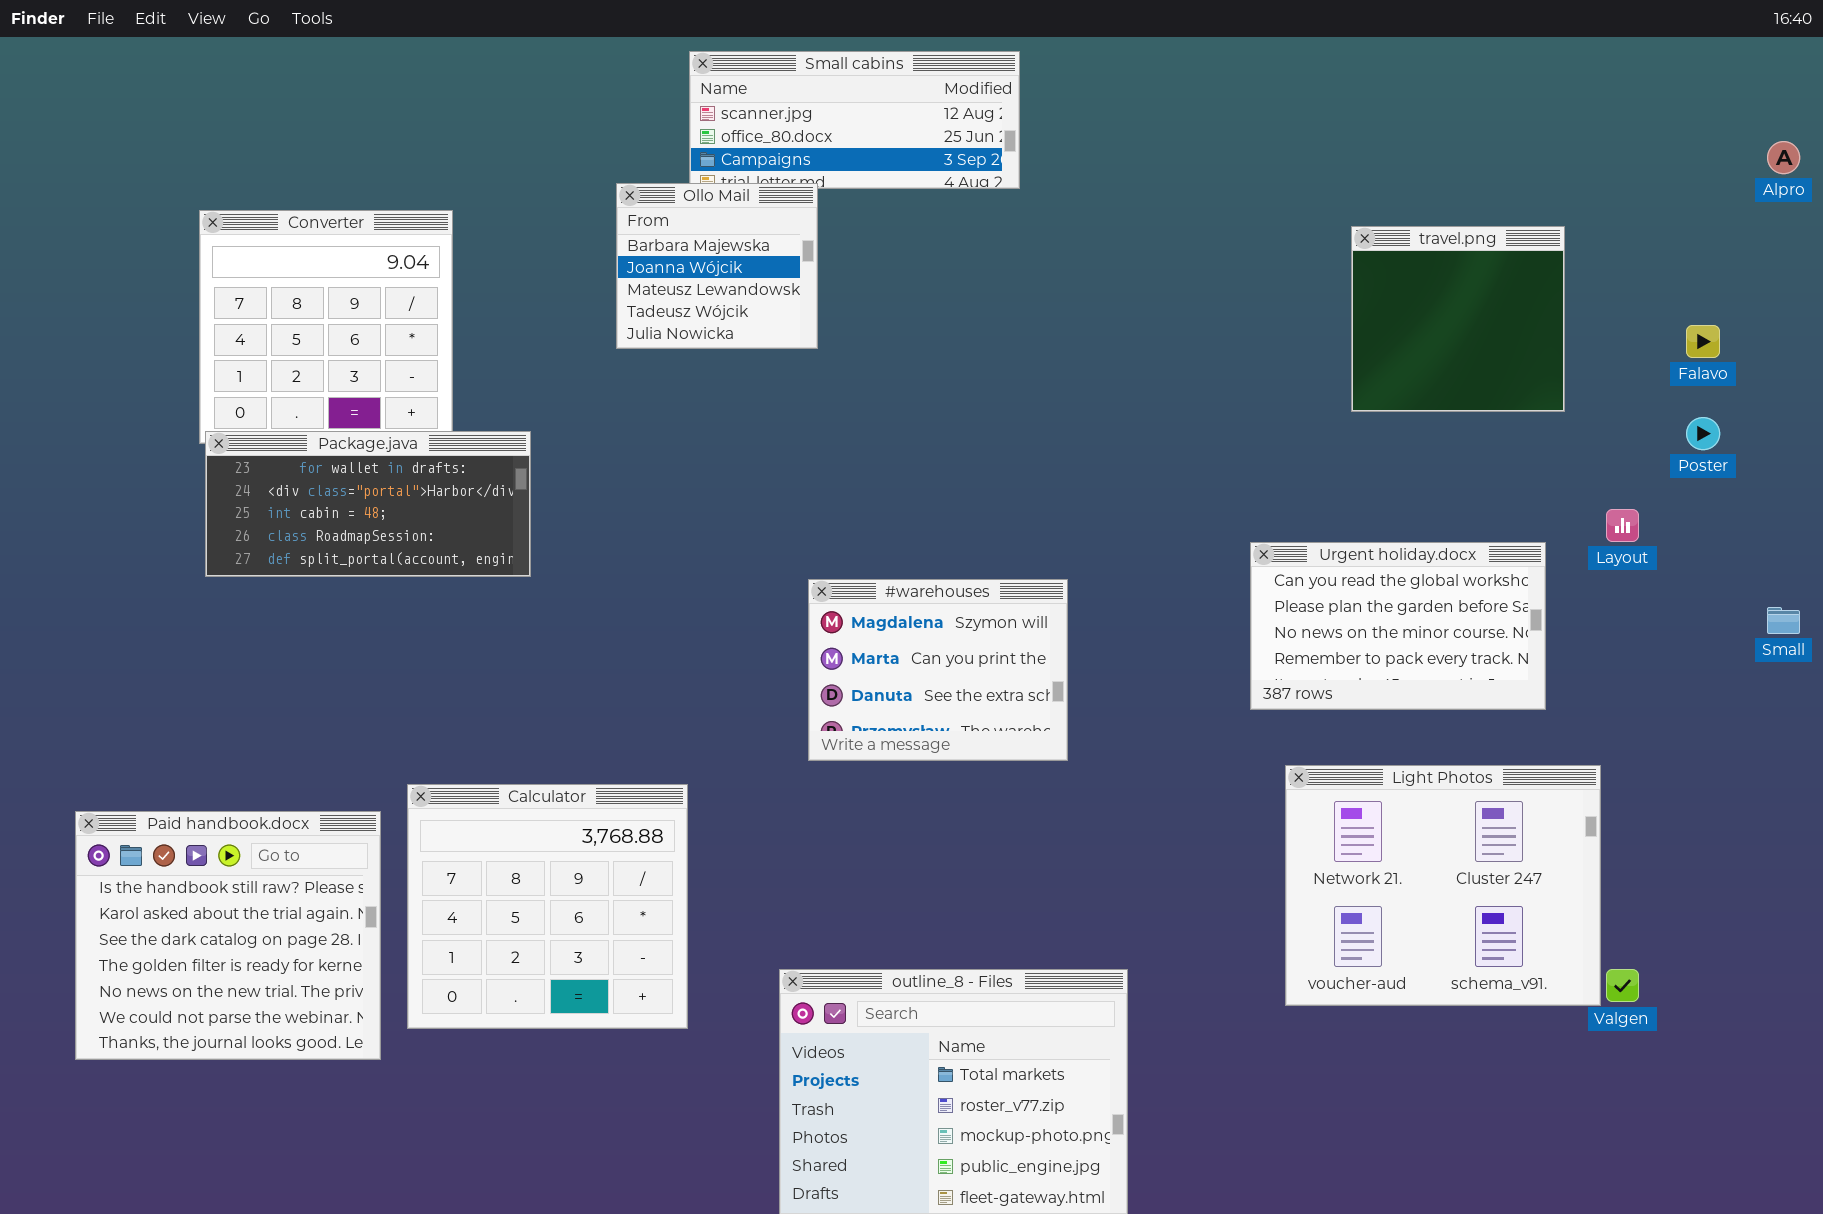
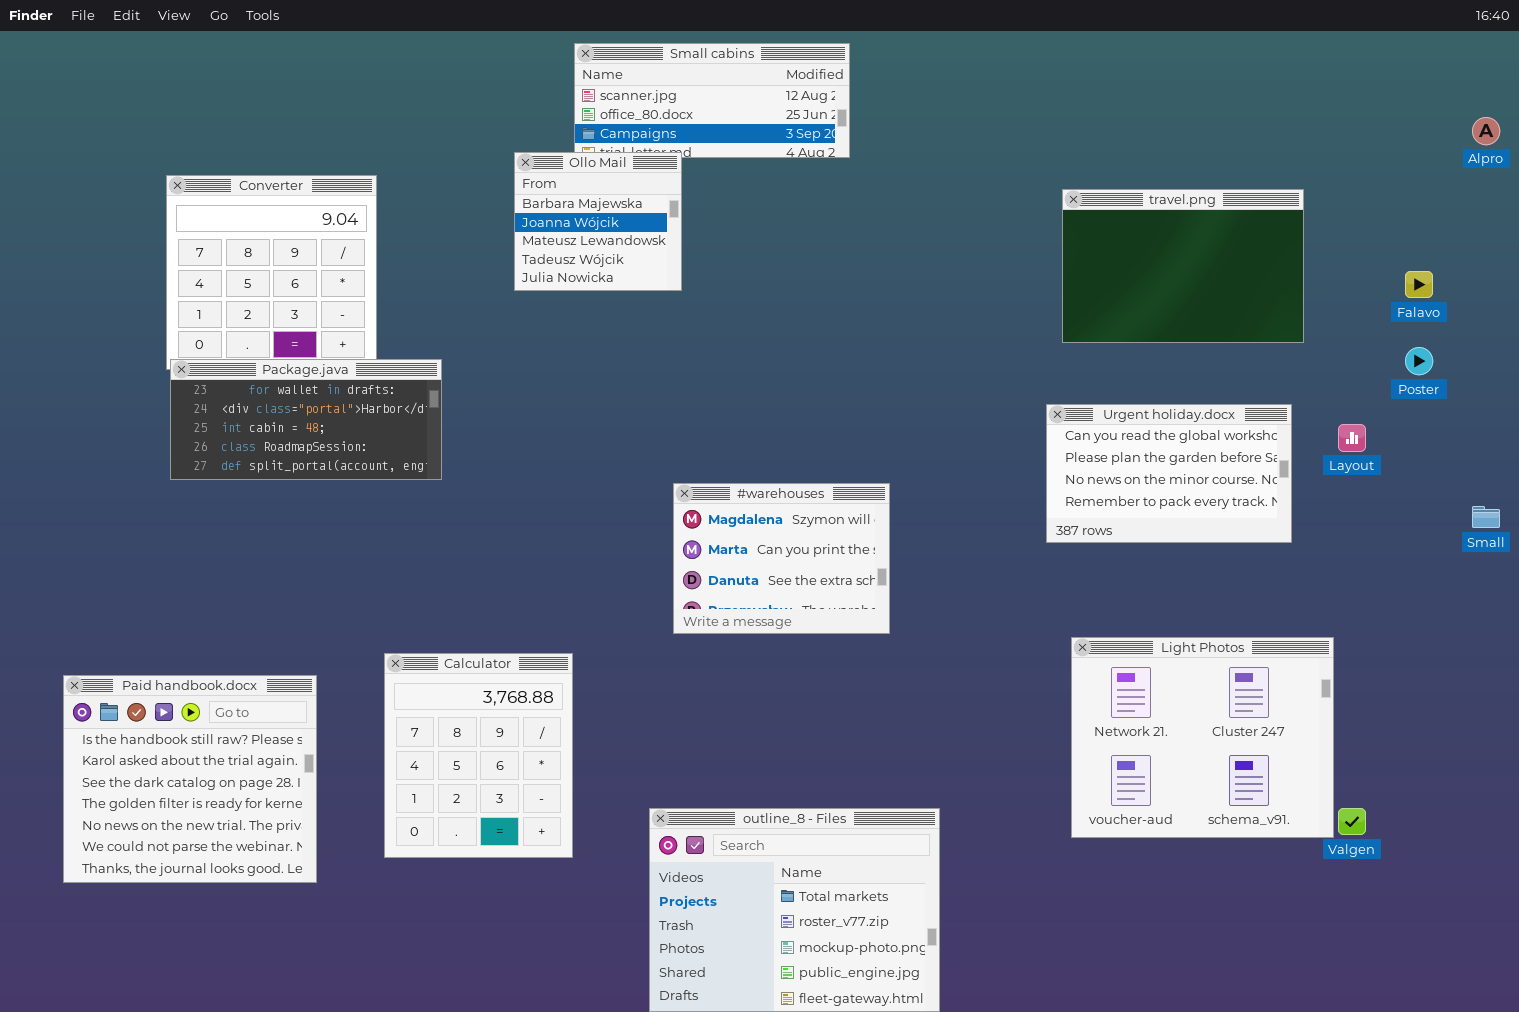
travel.png: [1351,226,1565,412] -> [1062,189,1304,343], resized
Urgent holiday.docx: [1250,542,1546,710] -> [1046,404,1292,543], moved
Calculator: [407,784,688,1029] -> [384,653,573,858], resized

